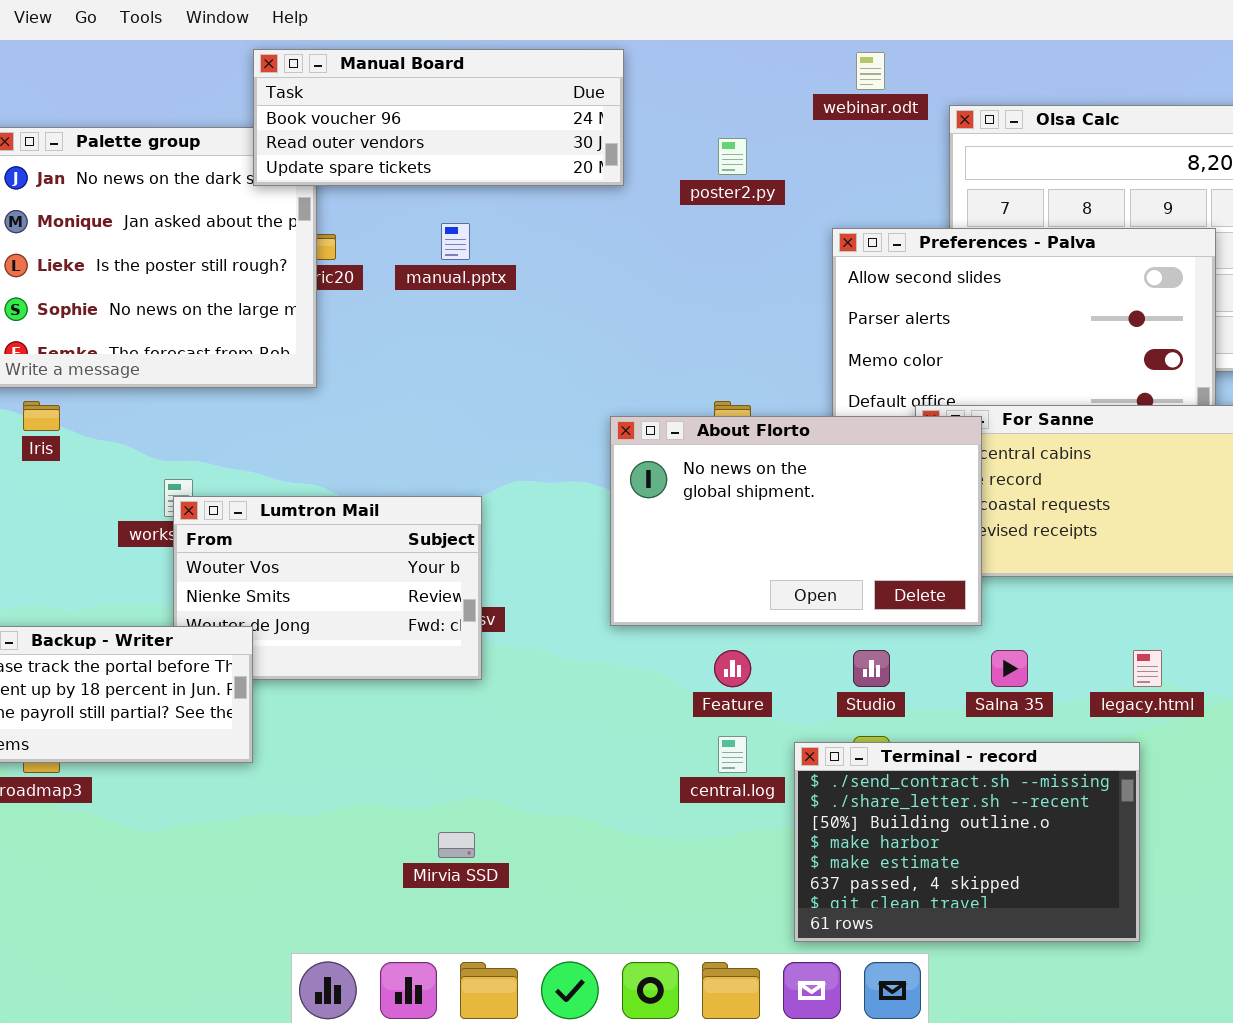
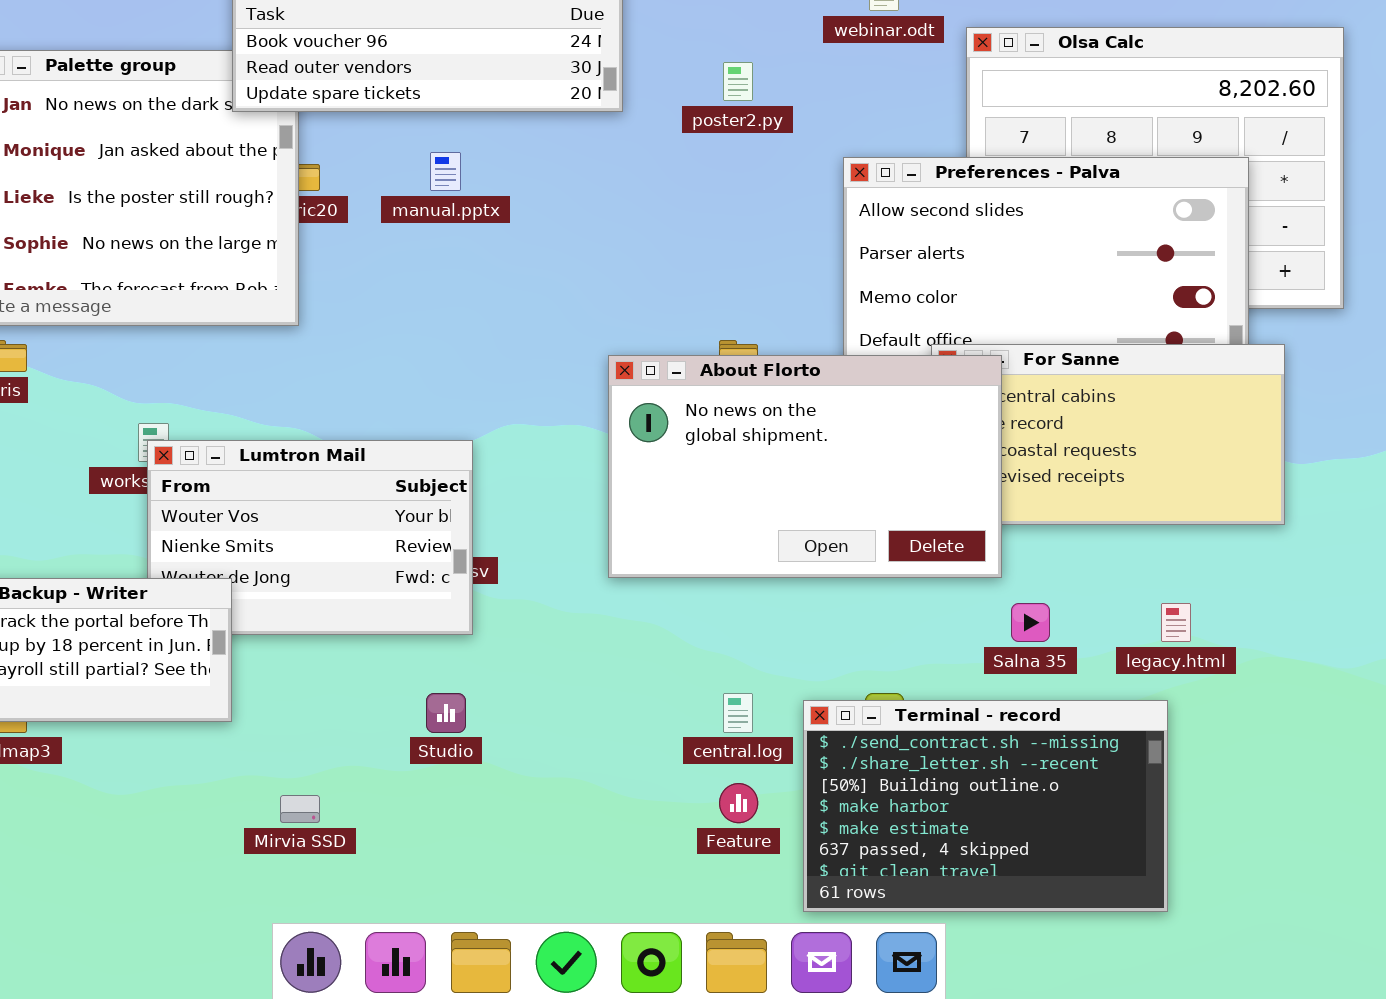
Feature: [714,650,751,687] -> [719,783,758,823], moved
Studio: [853,650,890,687] -> [426,693,466,733], moved
Mirvia SSD: [438,832,475,858] -> [280,795,320,823], moved

